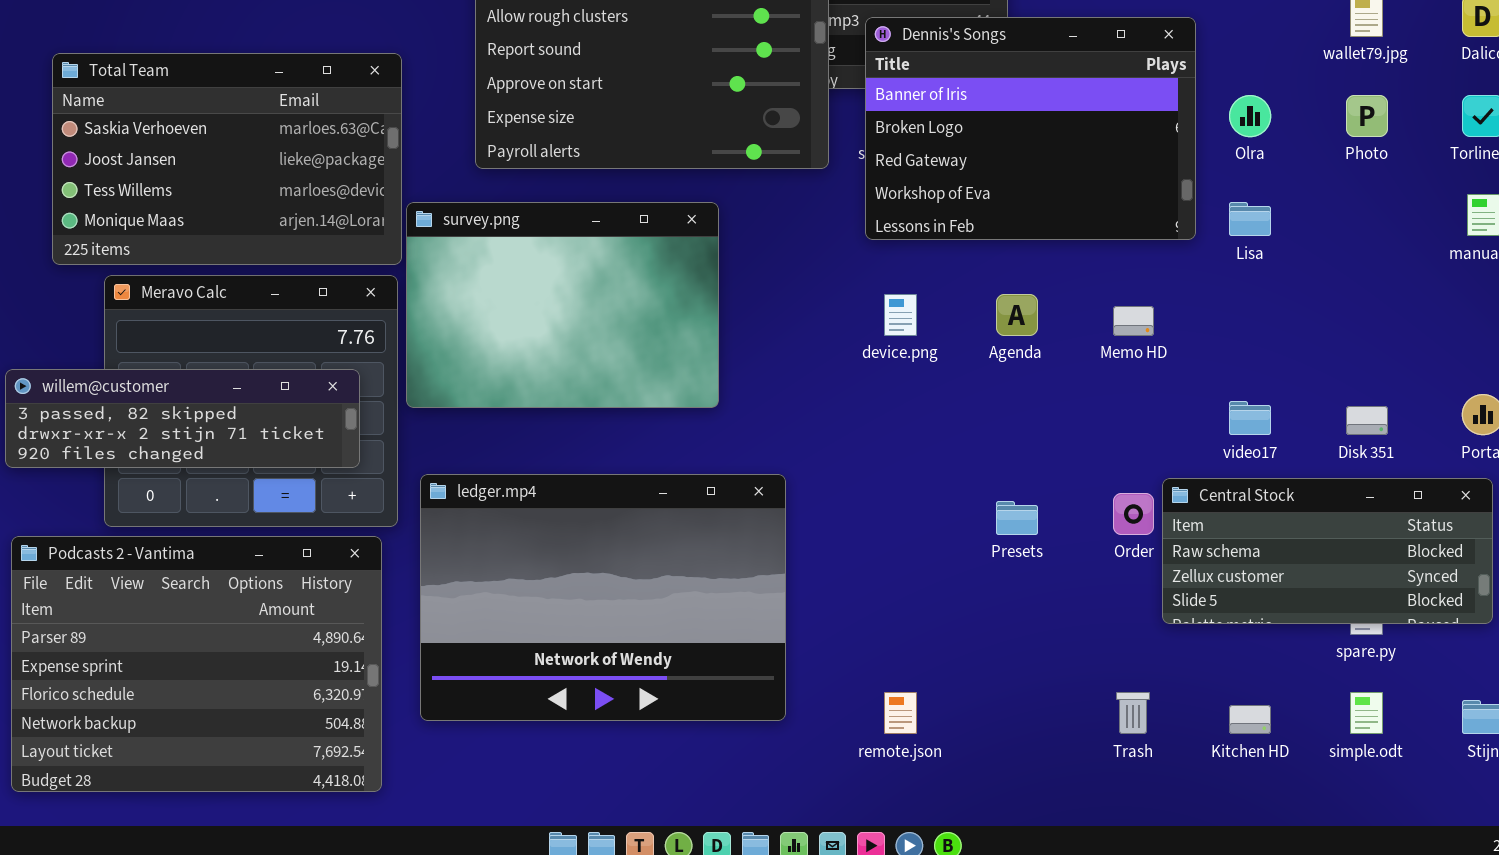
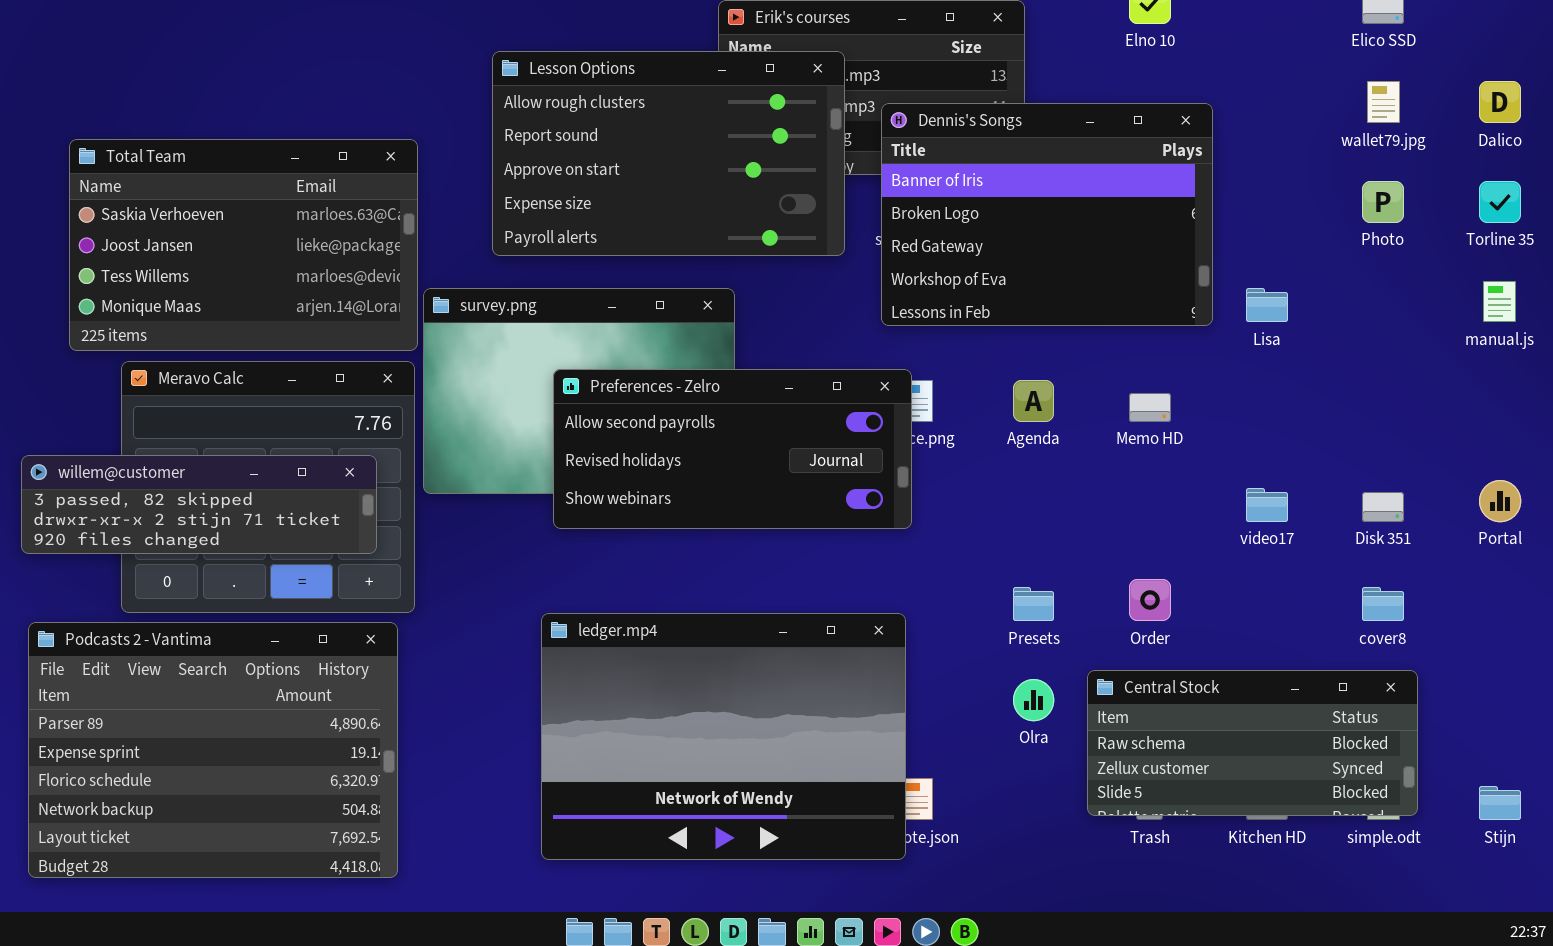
Olra: [1229,95,1271,137] -> [1013,679,1054,721], moved
Preferences - Zelro: none -> [553,369,912,529], opened
ledger.mp4: [420,474,786,721] -> [541,613,906,860], moved
Central Stock: [1162,478,1493,624] -> [1087,670,1418,816], moved

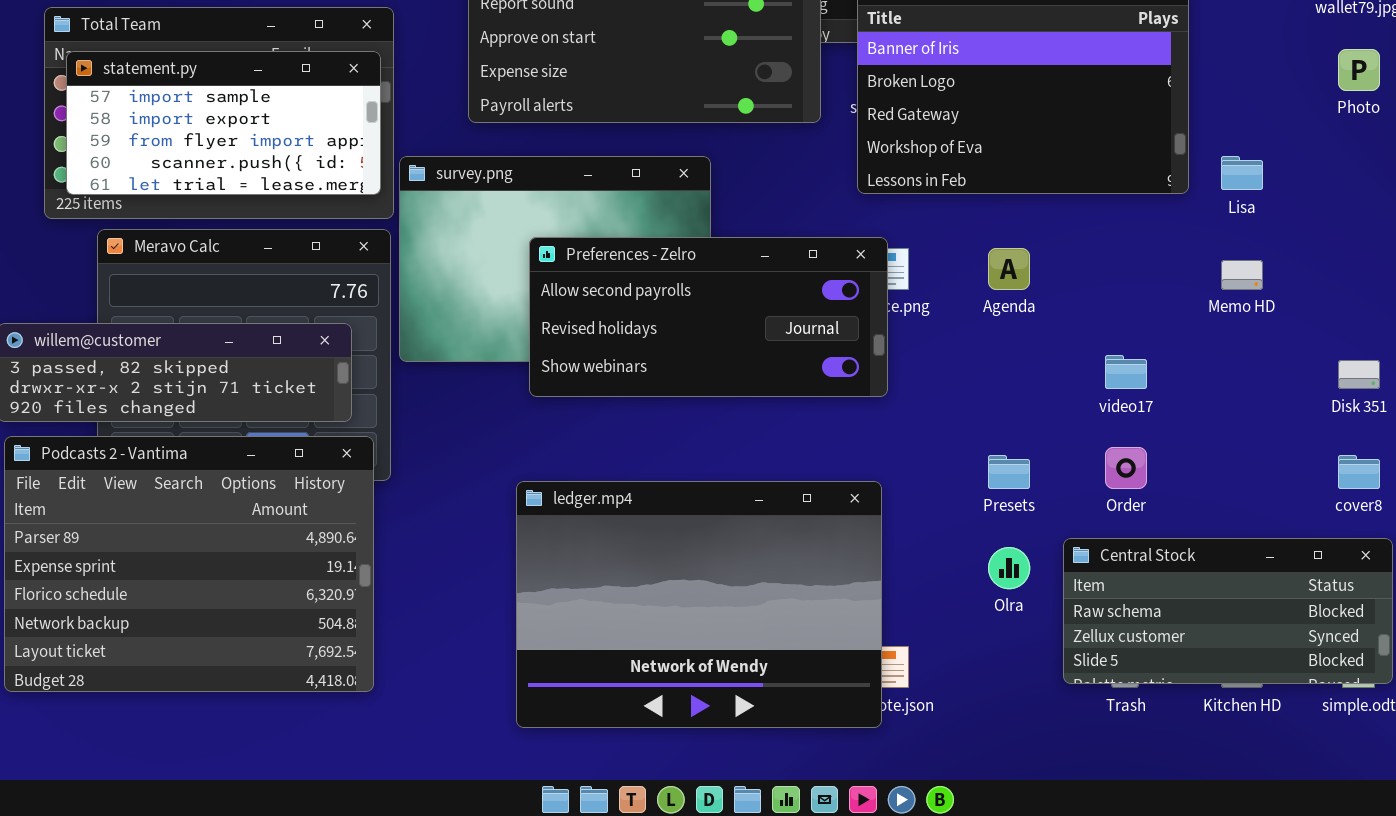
statement.py: none -> [66,51,381,195], opened
Memo HD: [1129,393,1171,422] -> [1221,260,1263,290], moved
video17: [1246,488,1288,522] -> [1105,355,1147,389], moved
Podcasts 2 - Vantima: [28,622,398,878] -> [4,436,374,692], moved

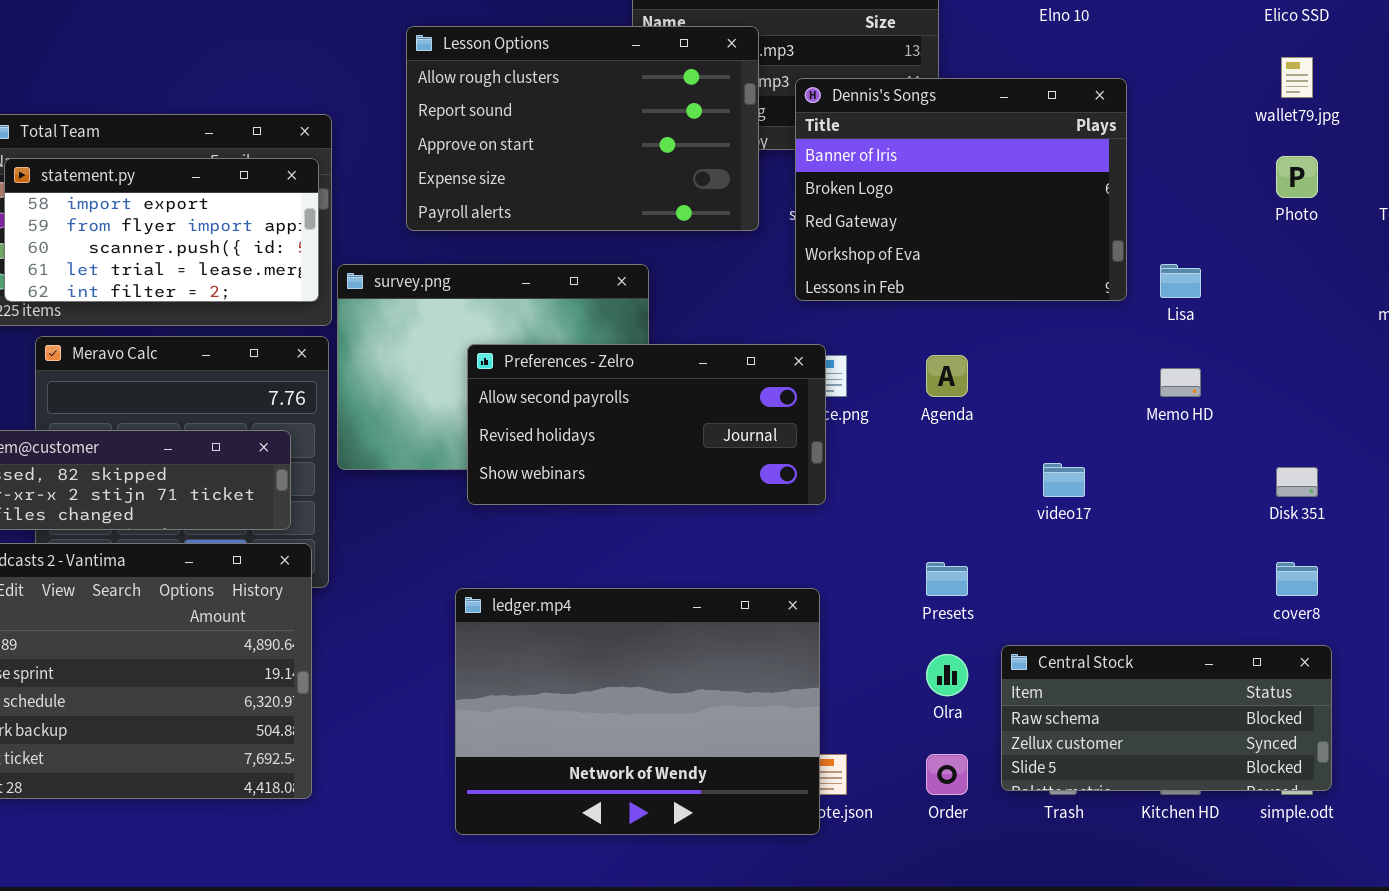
statement.py: [66,51,381,195] -> [4,158,319,302], scrolled down 1 row
Order: [1105,447,1147,489] -> [926,754,968,795], moved

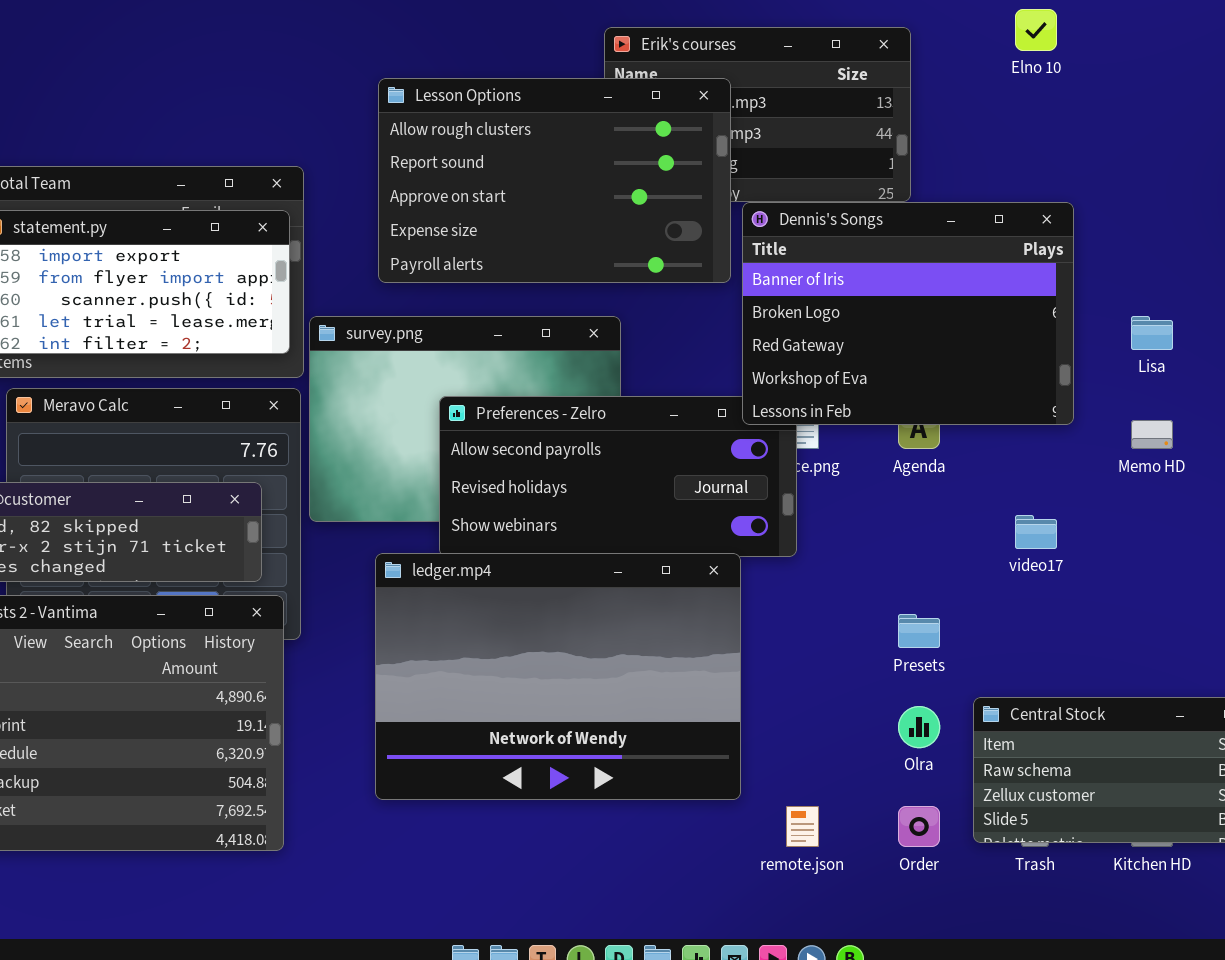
Dennis's Songs: [795,78,1127,301] -> [742,202,1074,425], moved
ledger.mp4: [455,588,820,835] -> [375,553,741,800], moved

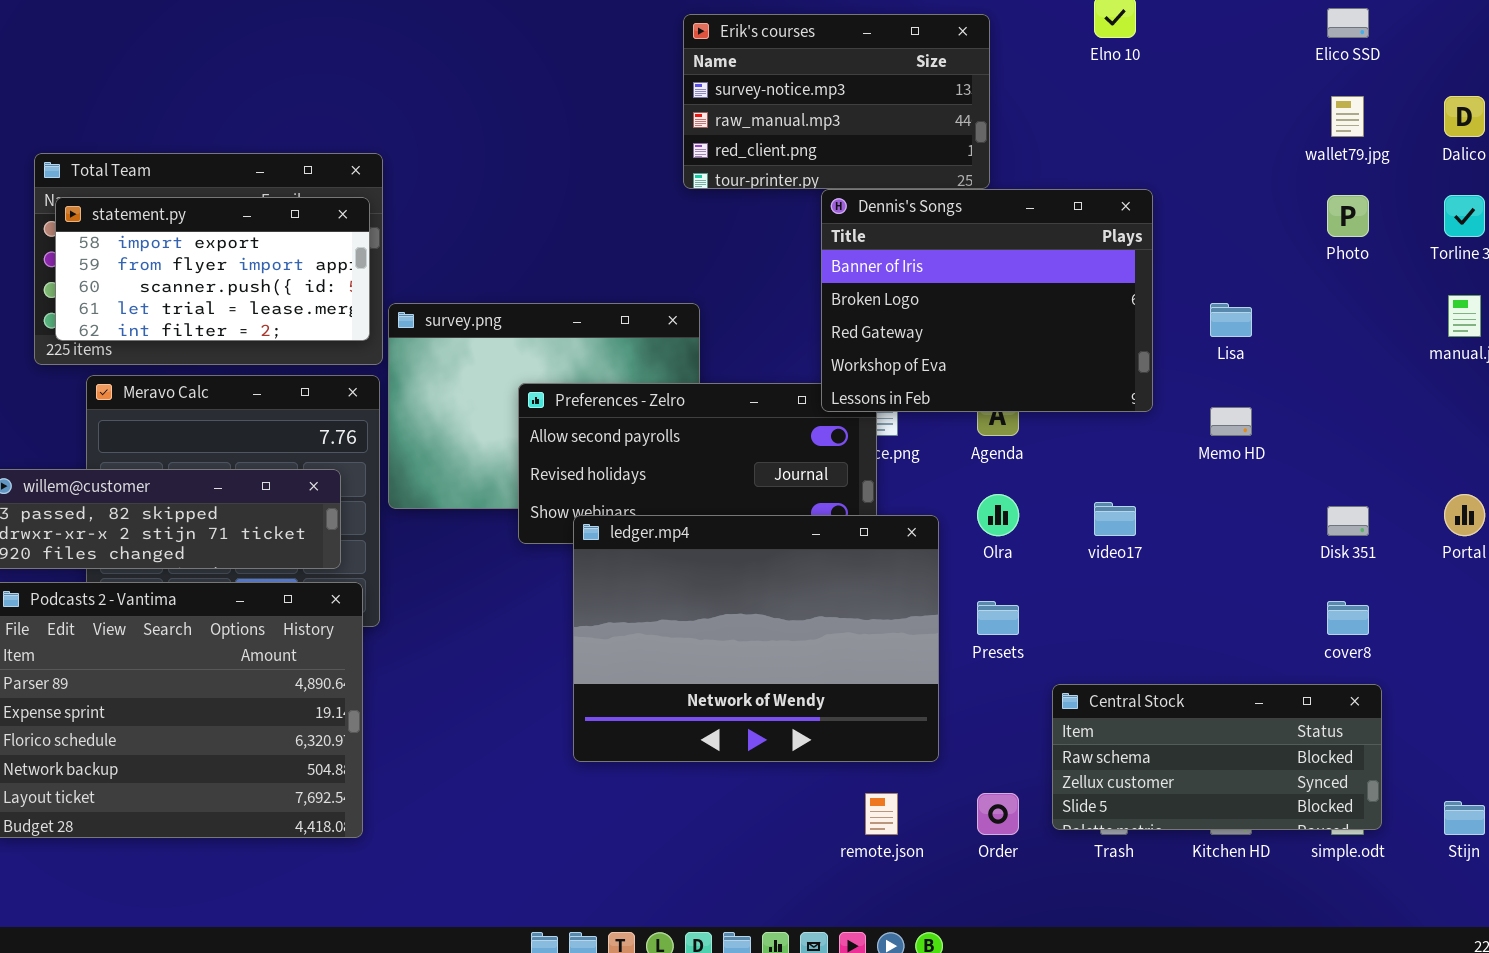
Lesson Options: [378,78,731,283] -> none, closed
ledger.mp4: [375,553,741,800] -> [573,515,939,762], moved
Olra: [898,706,940,748] -> [977,494,1019,536], moved

